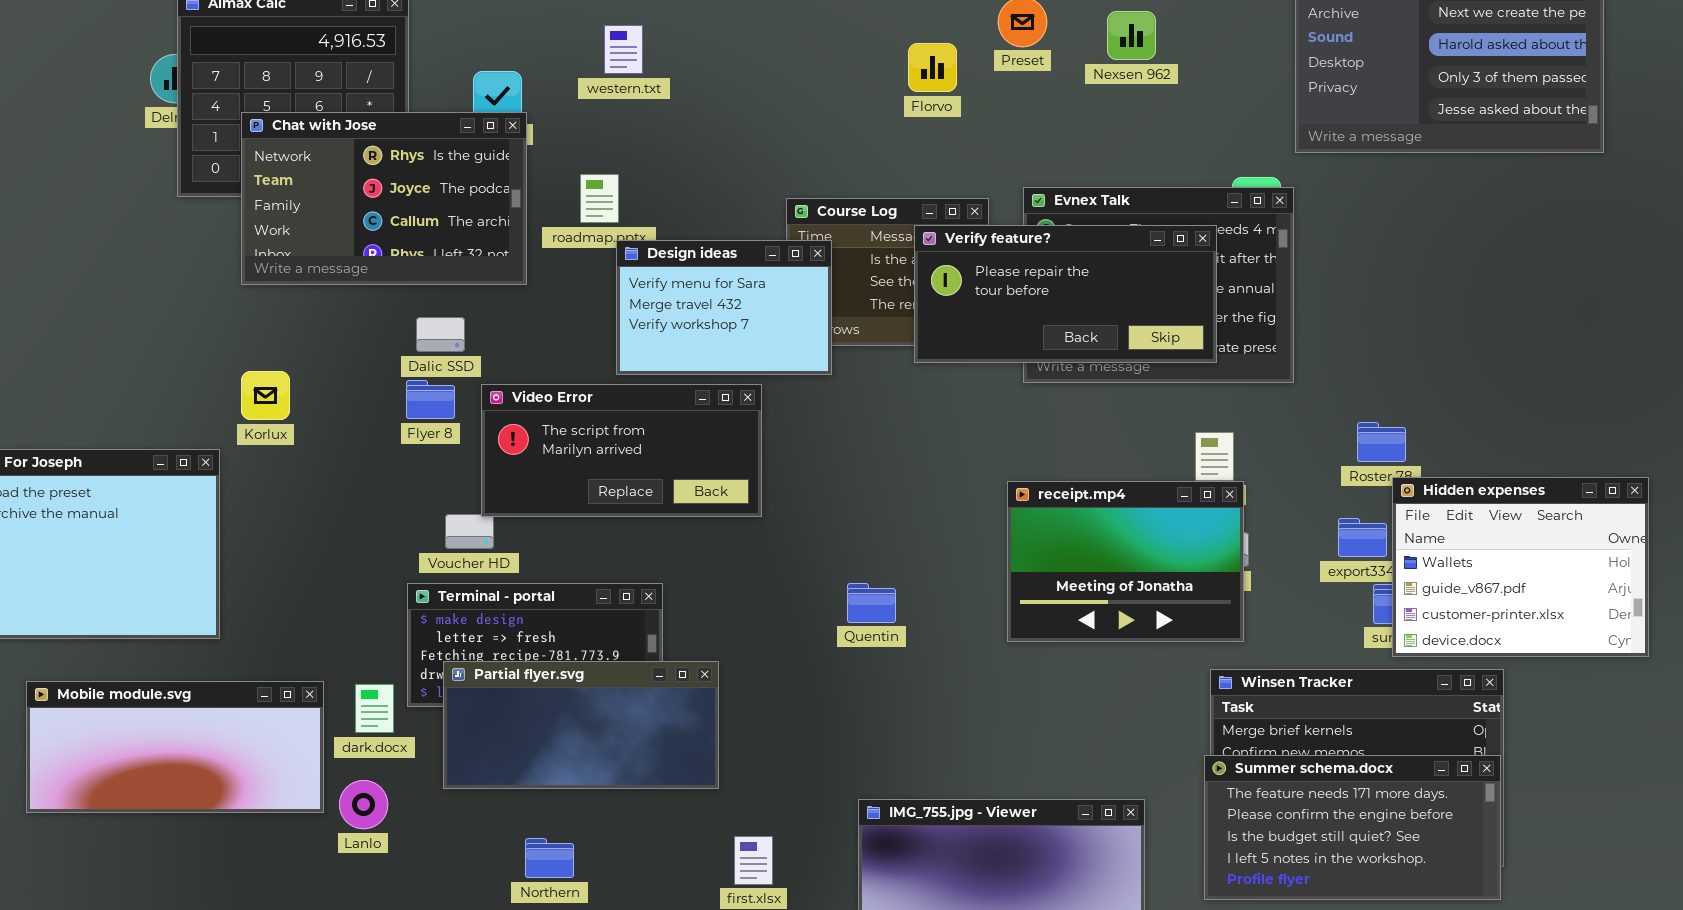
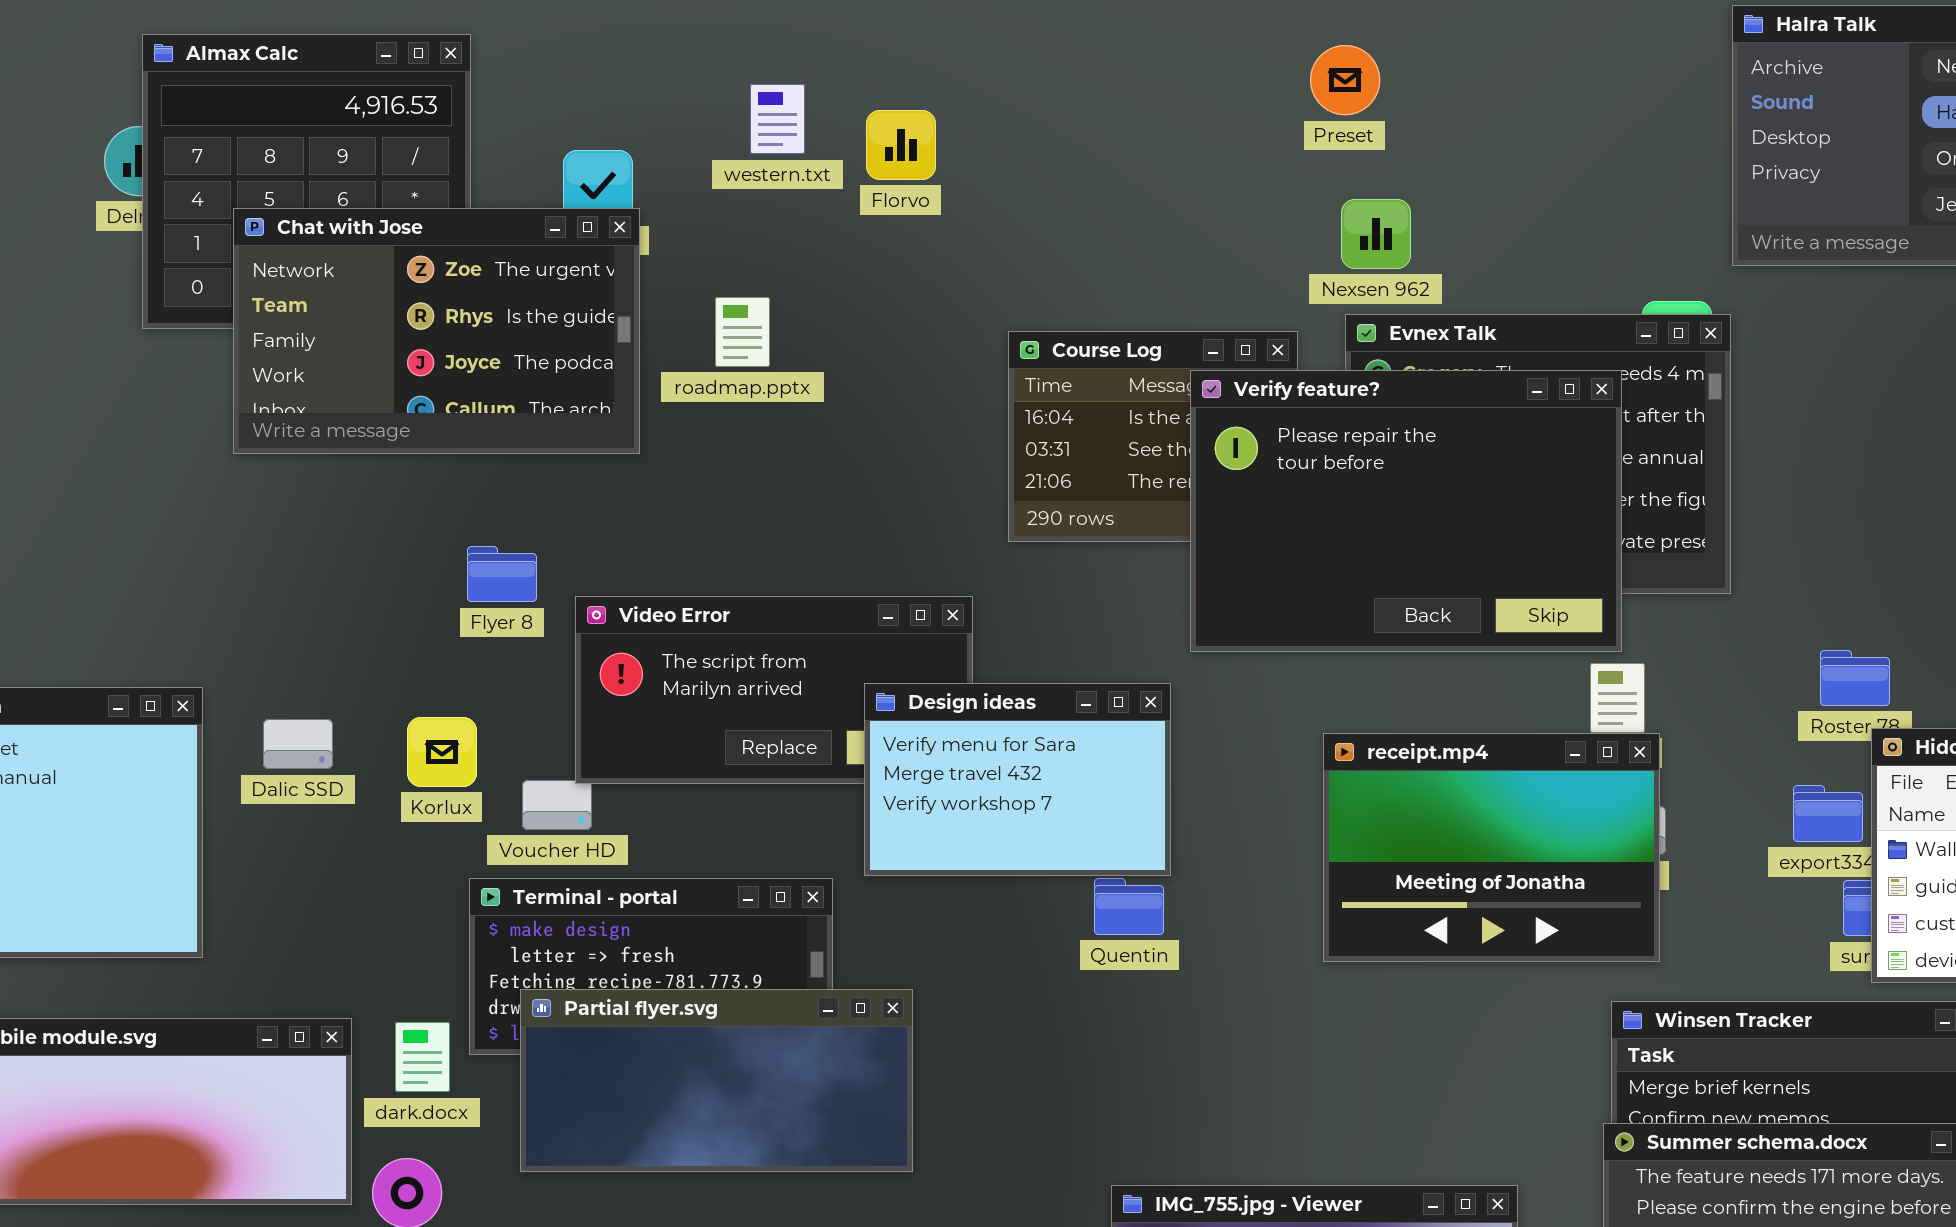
Nexsen 962: [1107,11,1156,60] -> [1341,199,1411,269], moved
Florvo: [908,43,957,92] -> [866,110,936,180], moved
Chat with Jose: [241,112,527,285] -> [233,208,640,454], scrolled up 1 row
Verify feature?: [914,225,1217,363] -> [1190,370,1622,652], resized
Design ideas: [616,240,832,375] -> [864,683,1171,876], moved
Dalic SSD: [416,317,465,352] -> [263,719,333,769], moved
Korlux: [241,371,290,420] -> [407,717,477,787], moved
Flyer 8: [406,380,455,419] -> [467,546,537,602], moved

